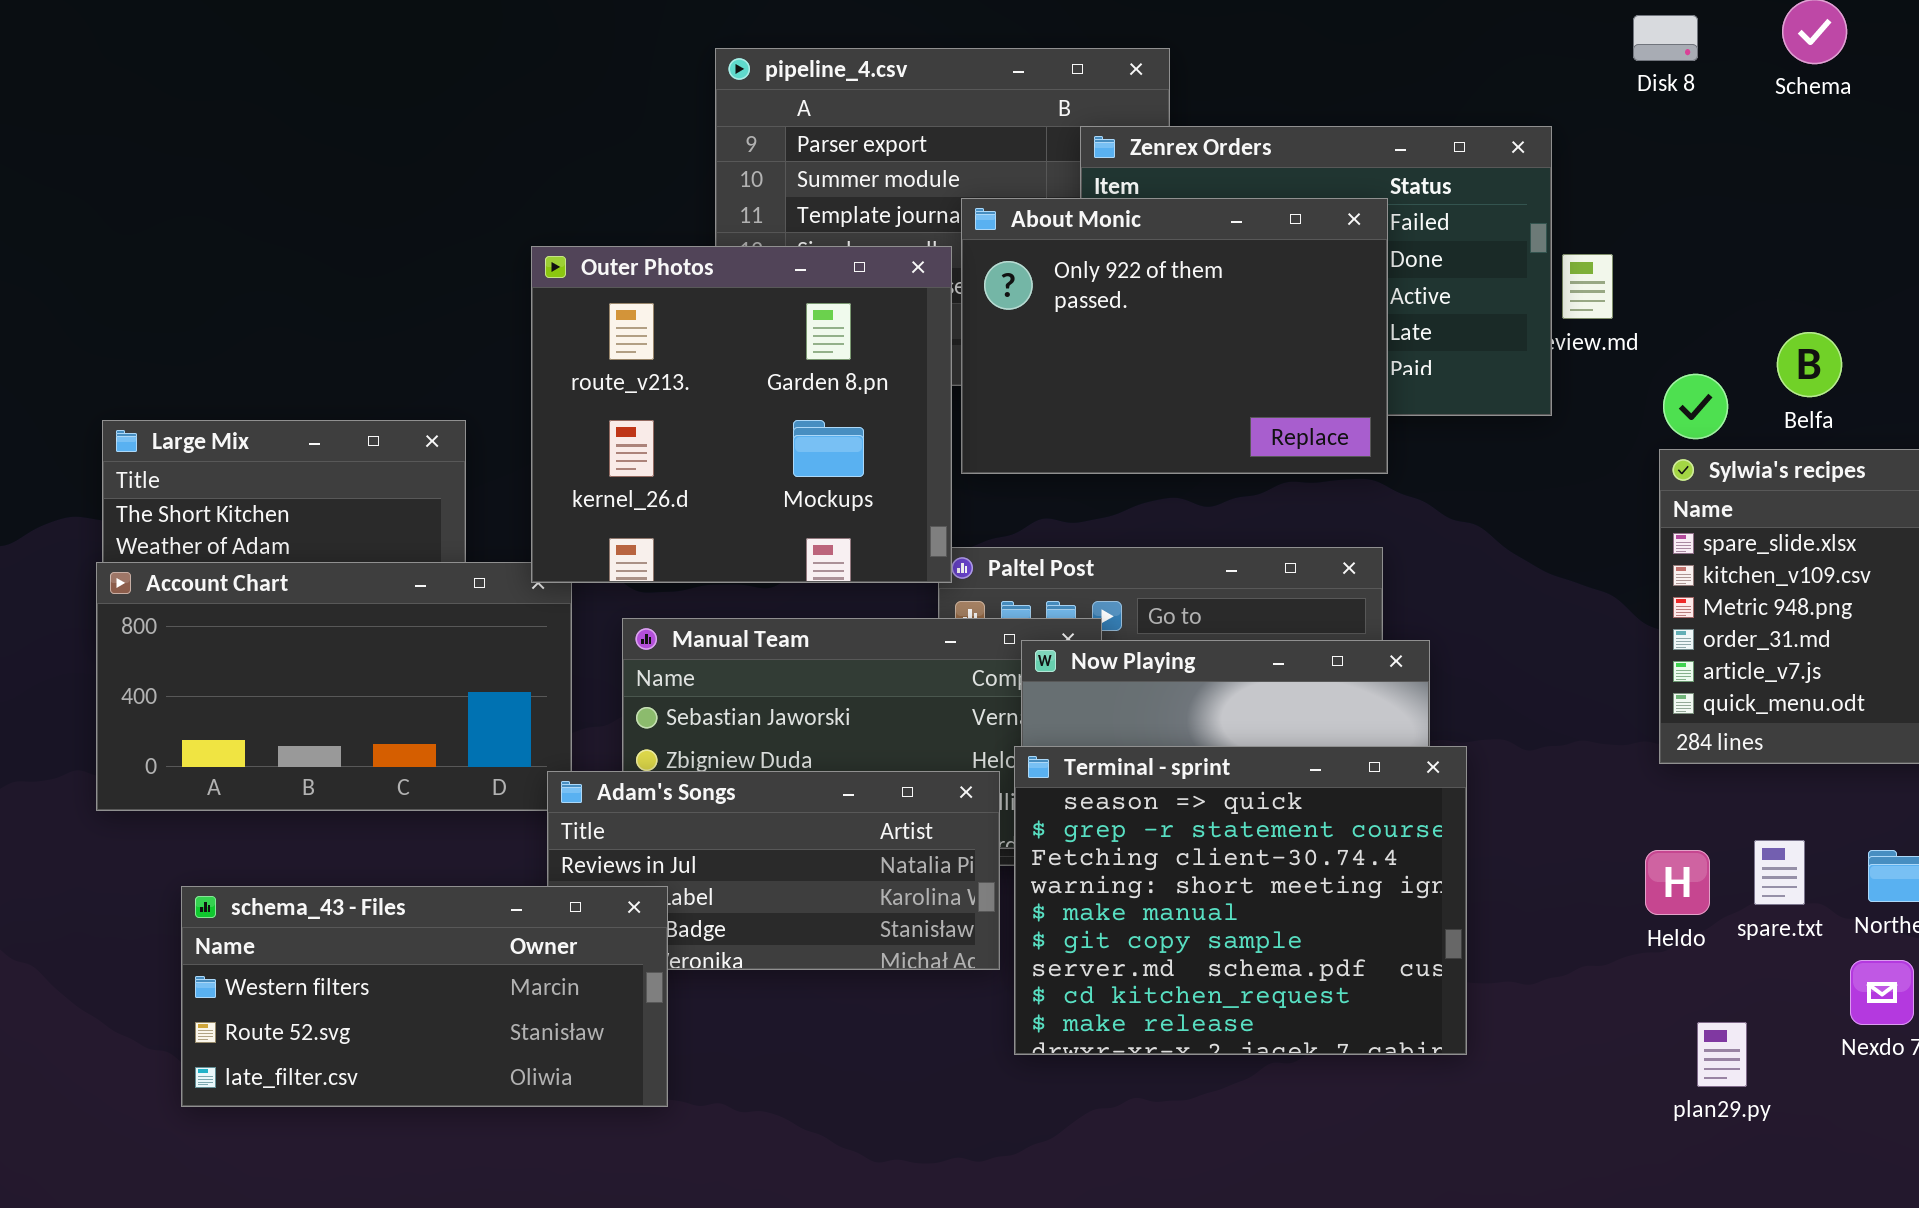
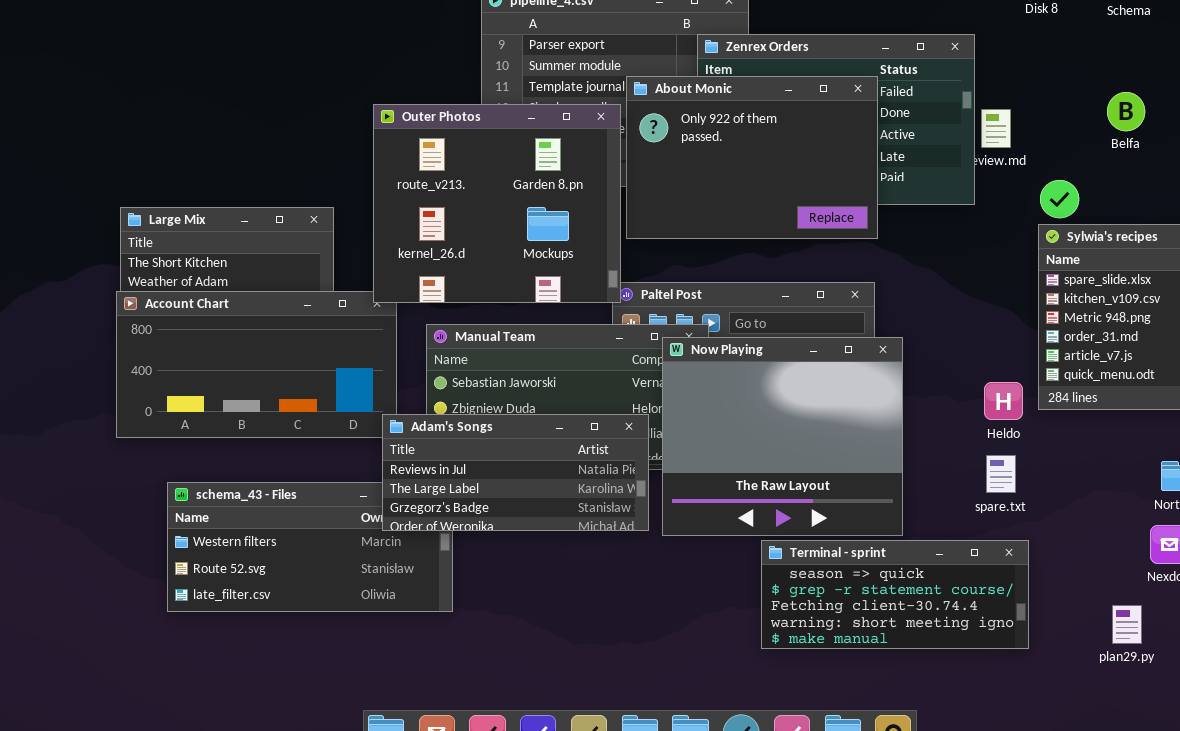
Belfa: [1777,332,1842,397] -> [1107,92,1145,131], moved
Terminal - sprint: [1014,746,1467,1055] -> [761,540,1029,649], moved, resized
Adam's Songs: [547,771,1000,970] -> [382,414,649,531], raised
spare.txt: [1754,840,1805,905] -> [986,455,1016,493], moved
Heldo: [1645,850,1710,915] -> [984,382,1023,420], moved
plan29.py: [1697,1022,1747,1087] -> [1112,605,1142,644], moved

